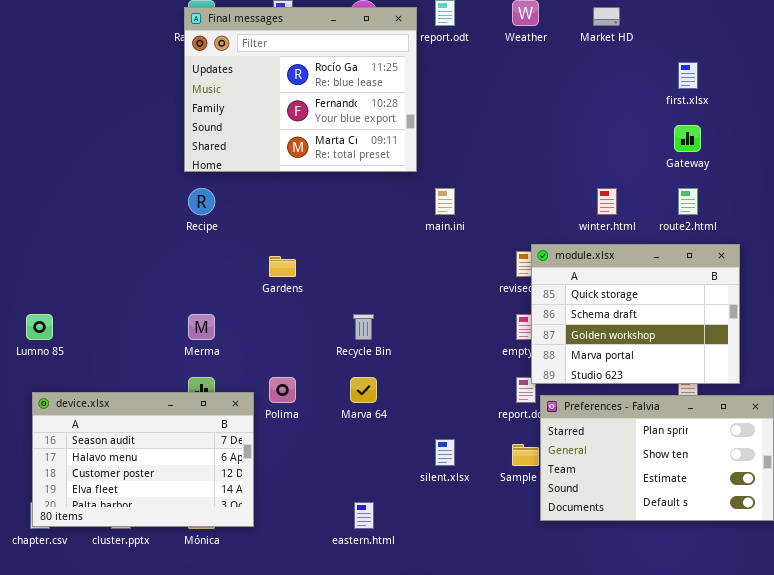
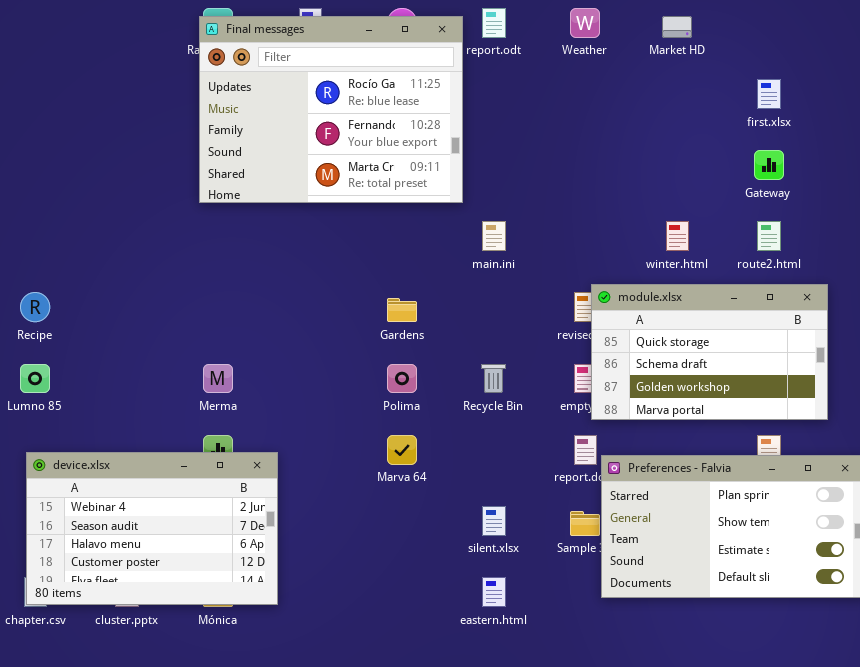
Recipe: [188,188,215,215] -> [20,292,50,322], moved
module.xlsx: [531,244,740,384] -> [591,284,828,420], resized
Gardens: [269,256,296,277] -> [387,298,417,322], moved
Recycle Bin: [353,314,374,340] -> [481,364,506,393], moved
Polima: [269,377,296,403] -> [387,364,417,393], moved
device.xlsx: [32,392,254,527] -> [26,452,278,605], scrolled up 1 row
eastern.html: [354,502,374,529] -> [482,577,506,607], moved

